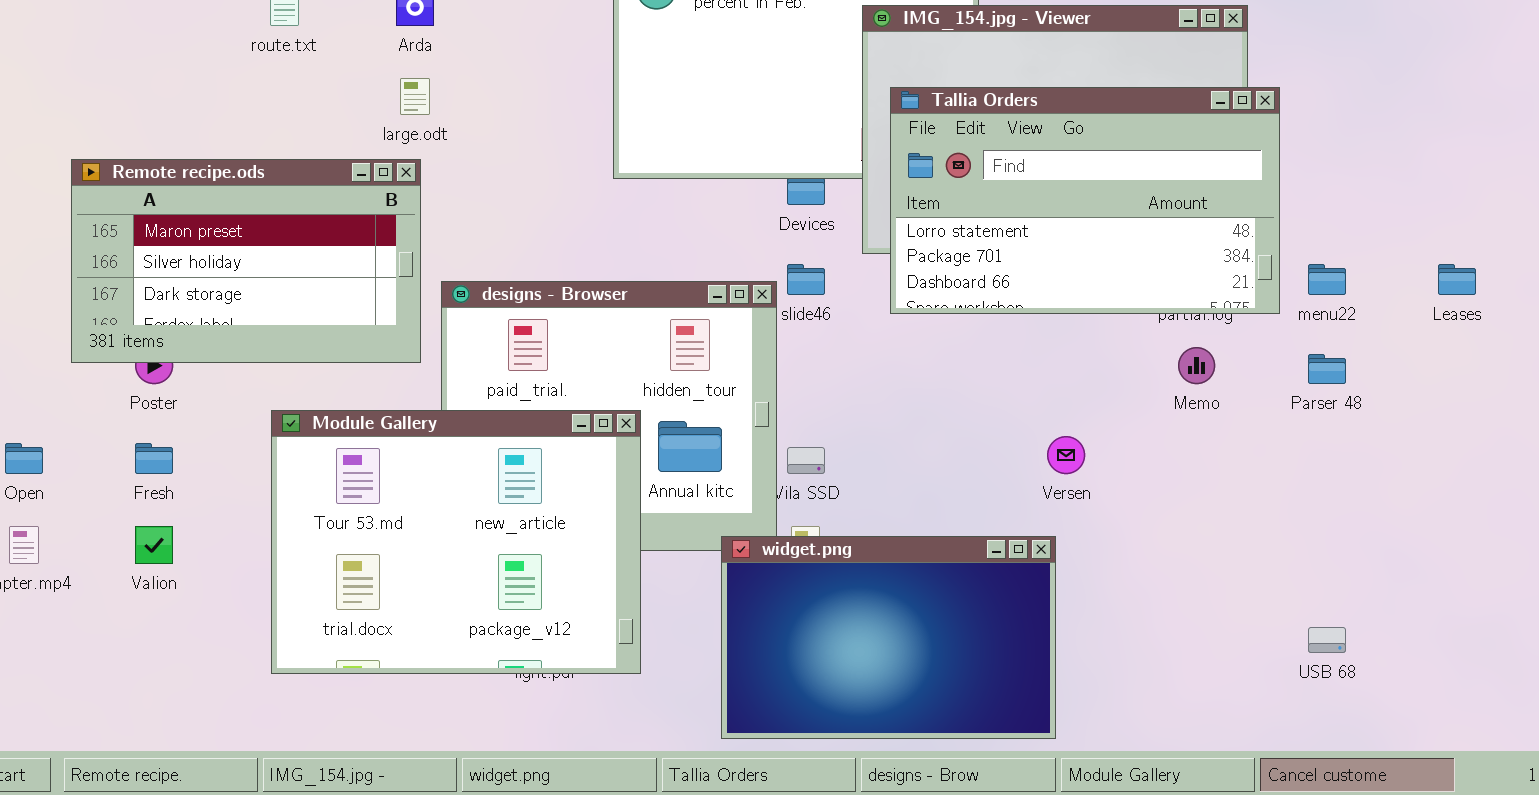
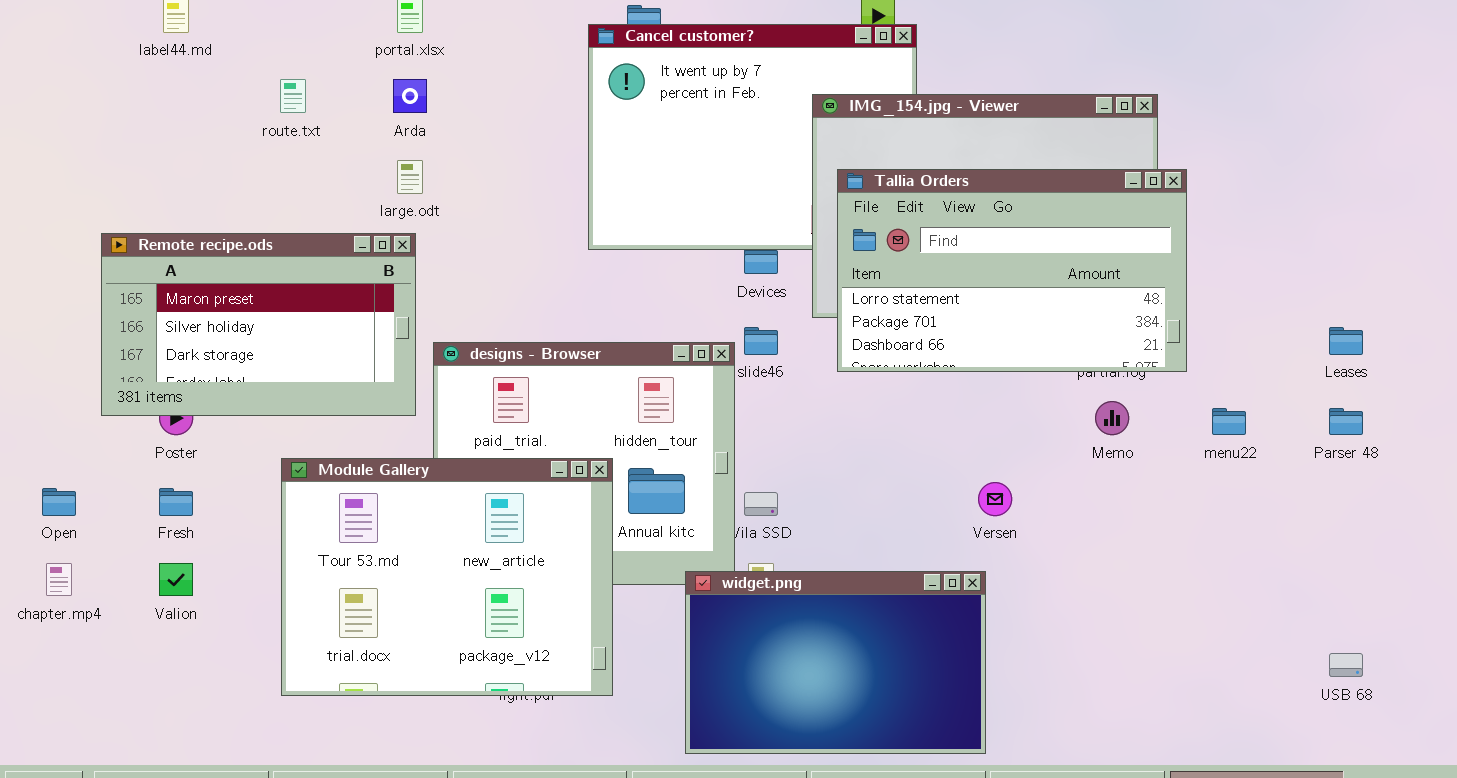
menu22: [1308,264,1346,295] -> [1212,408,1246,435], moved
Parser 48: [1308,354,1346,384] -> [1329,408,1363,435], moved
USB 68: [1308,627,1346,653] -> [1329,653,1363,677], moved

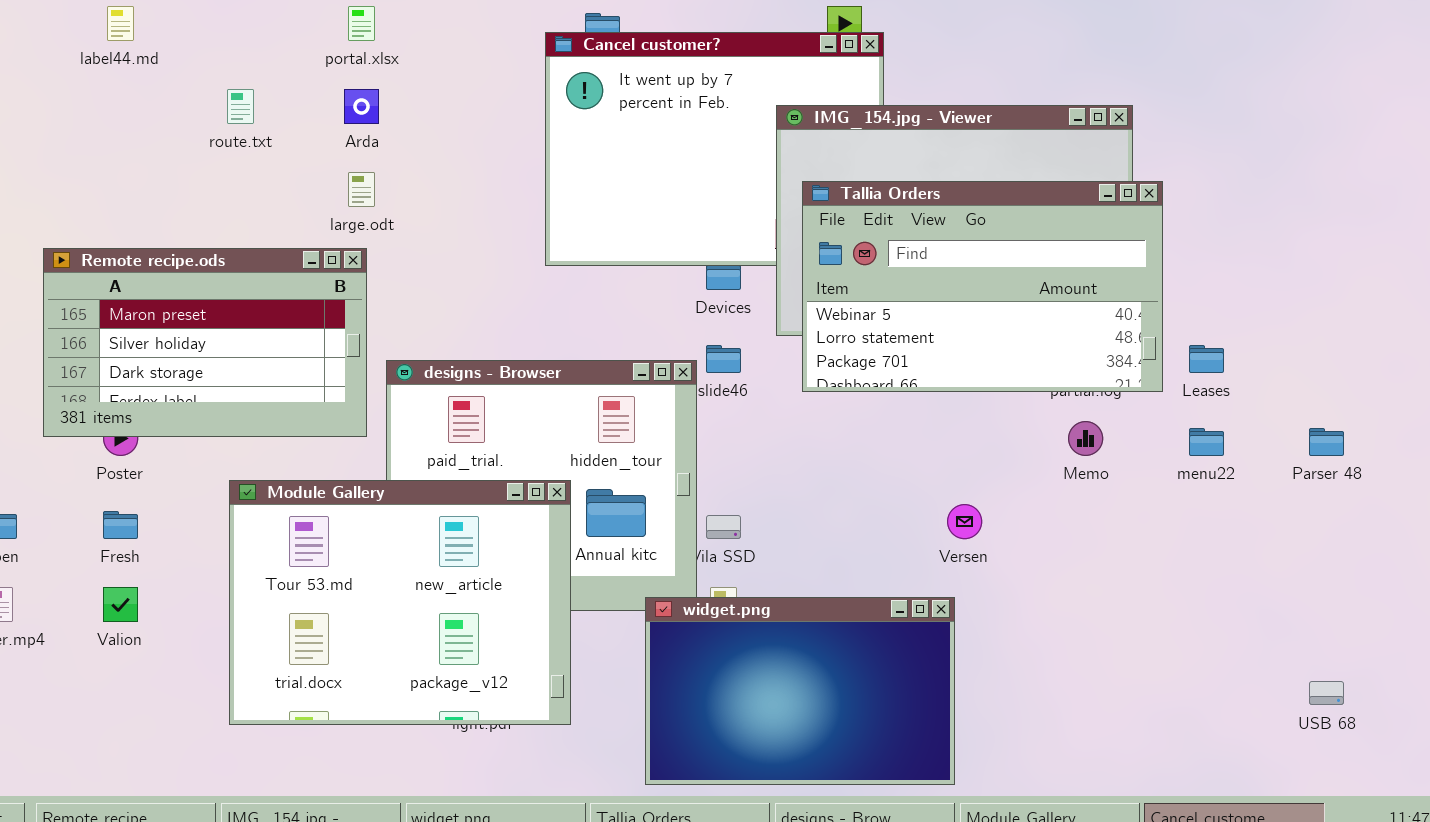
Tallia Orders: [837,169,1187,372] -> [802,181,1163,392], scrolled up 1 row
Leases: [1329,327,1363,355] -> [1189,345,1224,373], moved

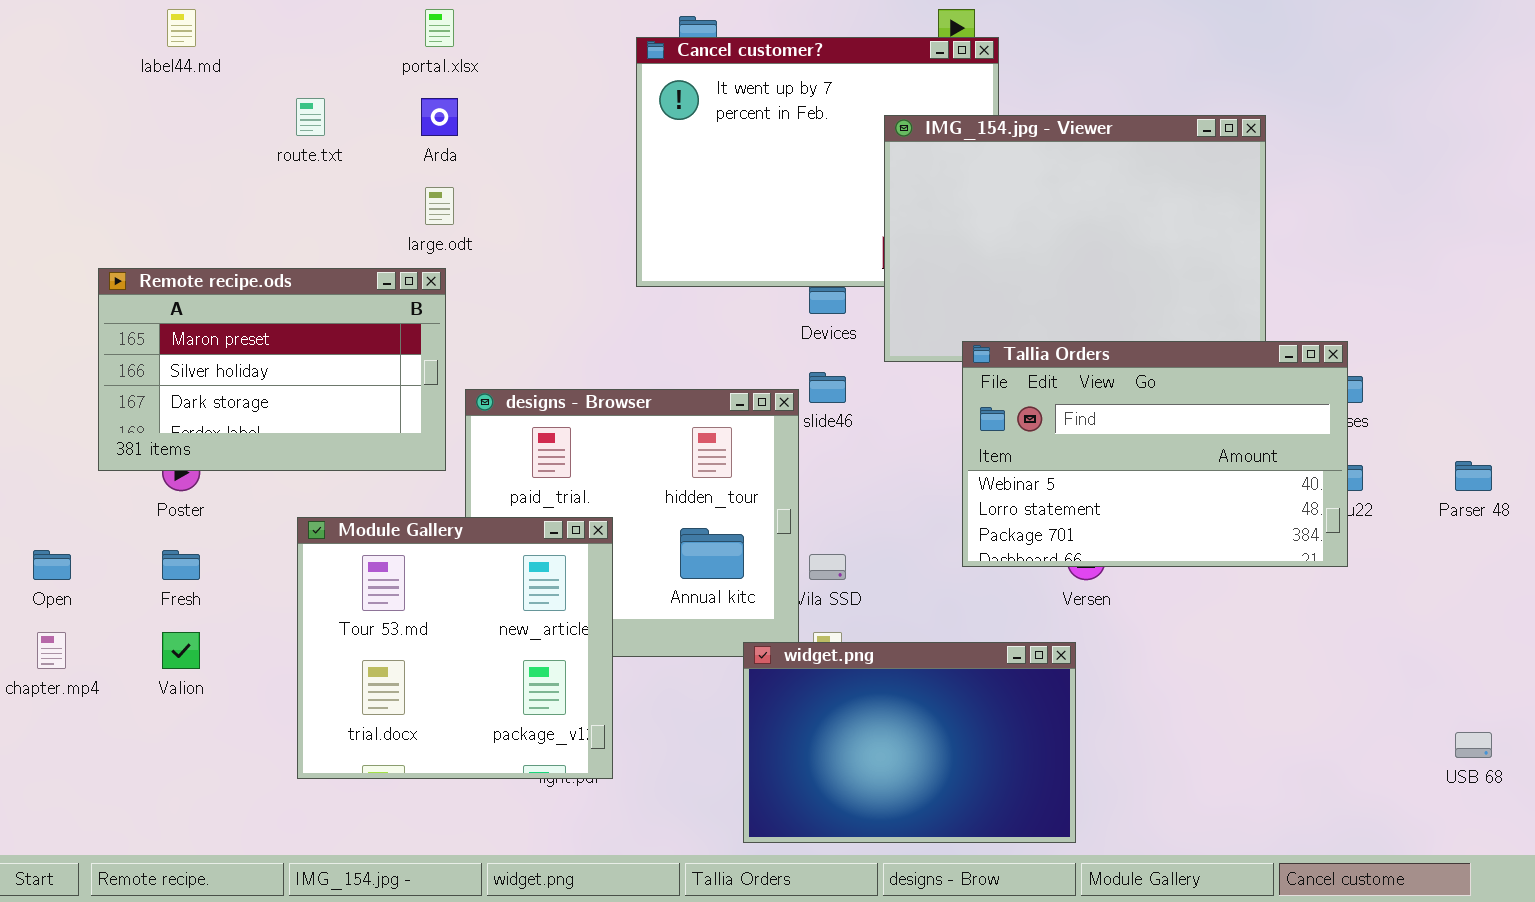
Tallia Orders: [802,181,1163,392] -> [962,341,1348,567], moved
Module Gallery: [229,480,571,725] -> [297,517,613,779], resized

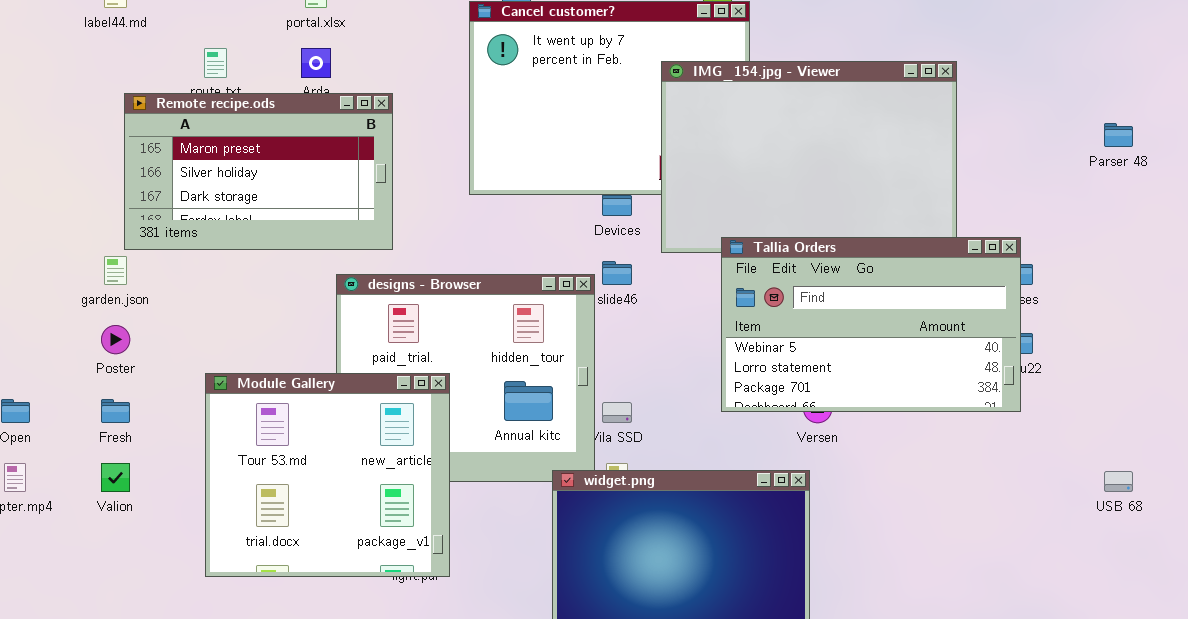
Remote recipe.ods: [98,268,446,471] -> [124,93,393,250], moved
Parser 48: [1455,461,1492,491] -> [1104,123,1133,147], moved
USB 68: [1455,732,1492,758] -> [1104,471,1133,492], moved

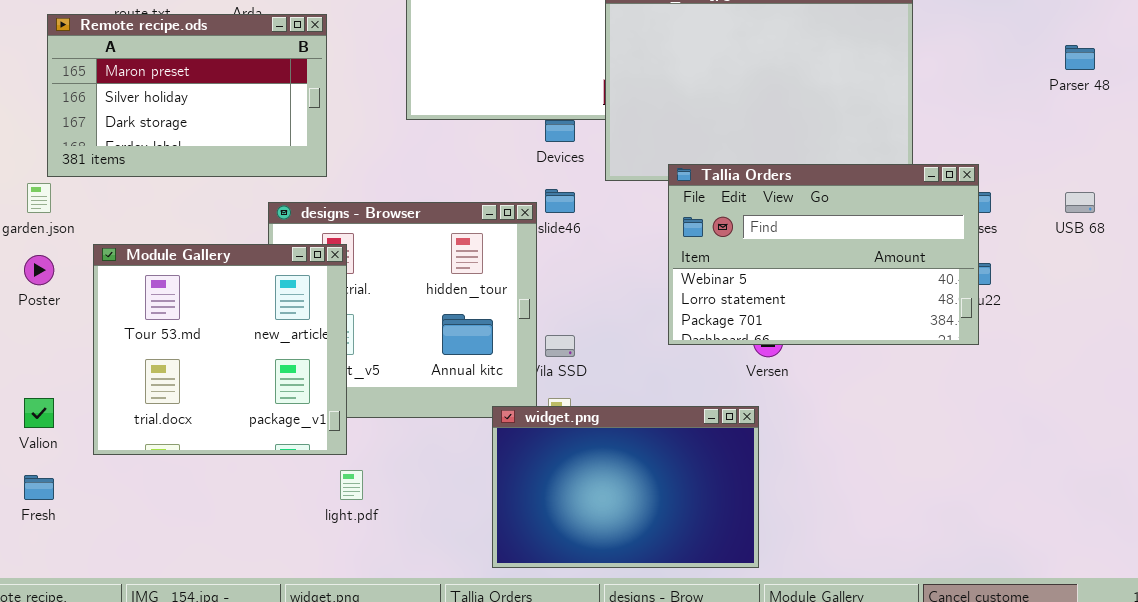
Module Gallery: [205,373,450,577] -> [93,244,347,455], moved
Fresh: [101,399,130,423] -> [24,475,54,500], moved
USB 68: [1104,471,1133,492] -> [1065,192,1095,213], moved

